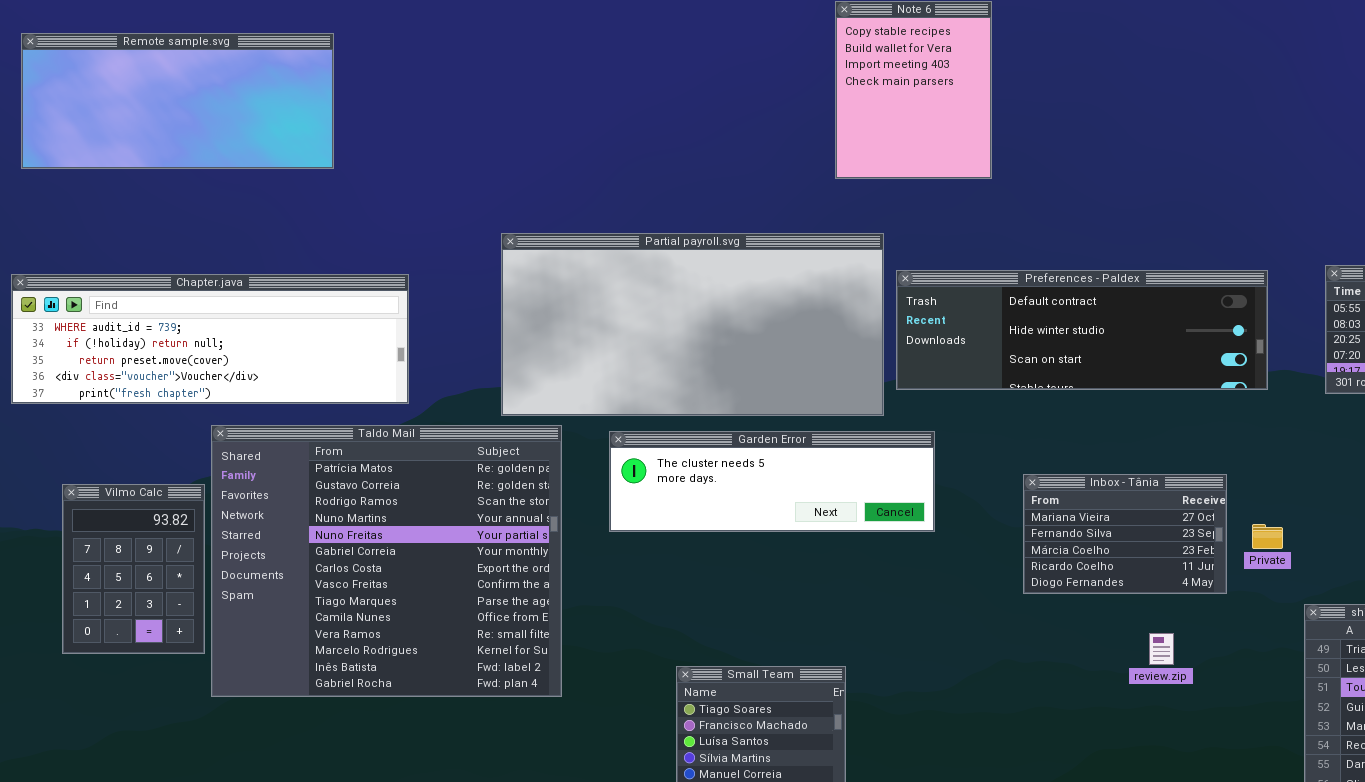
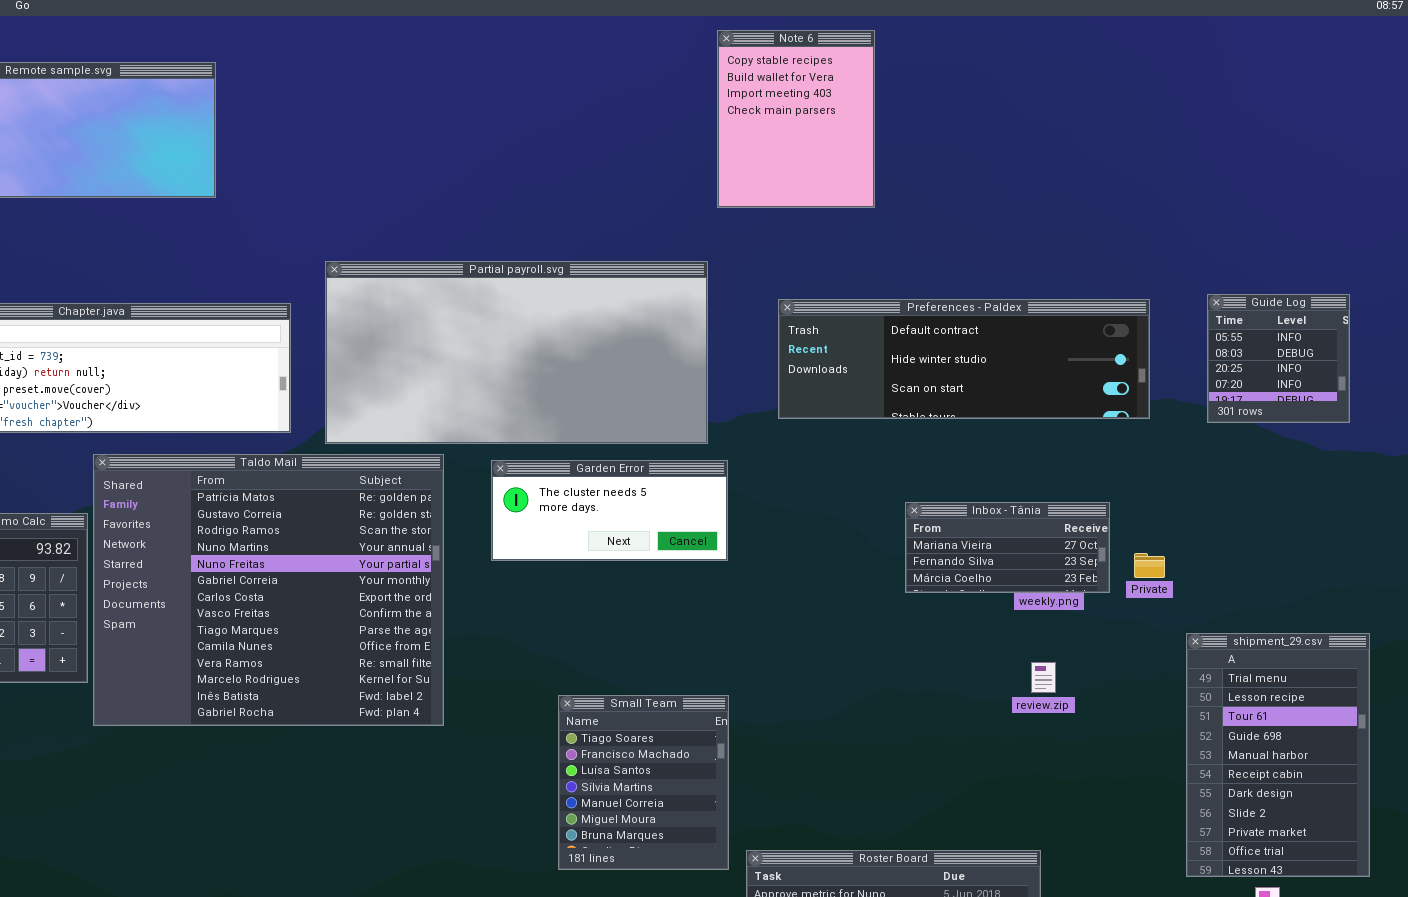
Partial payroll.svg: [501,233,884,416] -> [325,261,708,444], moved
Garden Error: [609,431,935,532] -> [491,460,728,561], resized
Inbox - Tânia: [1023,474,1227,594] -> [905,502,1110,593], resized

